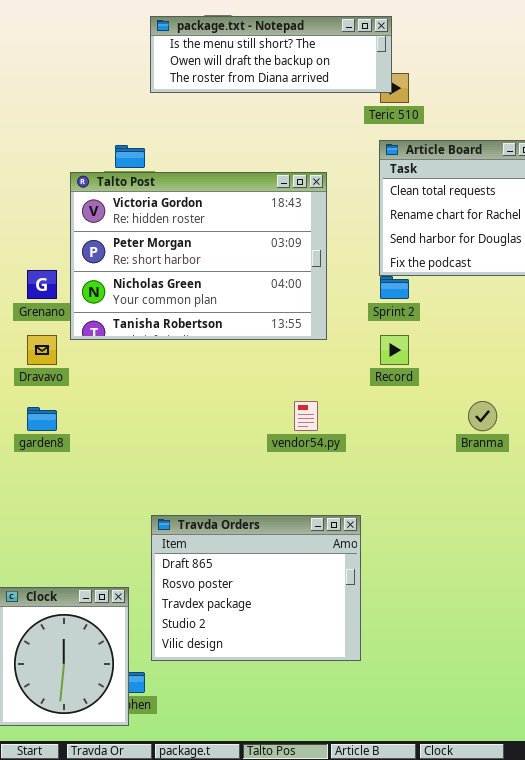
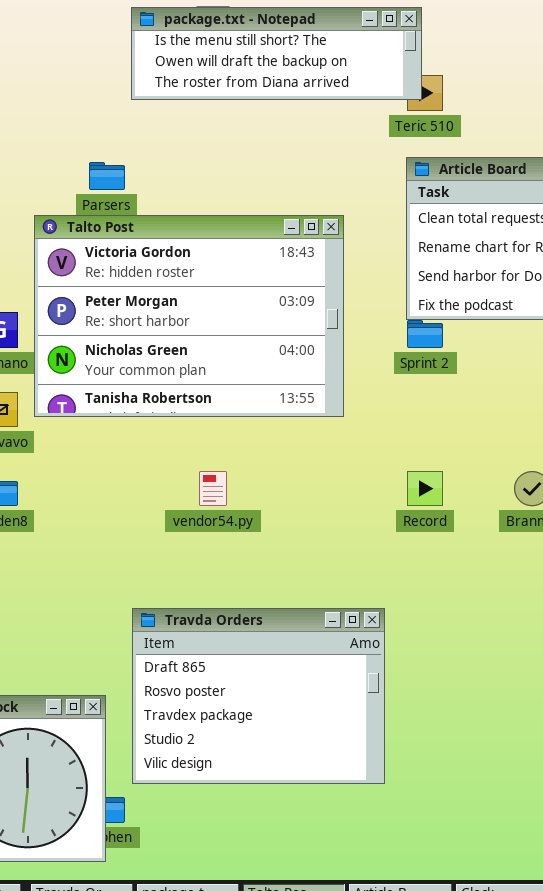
Talto Post: [70,172,327,340] -> [34,215,344,417], moved
Record: [380,335,409,365] -> [407,471,443,506], moved
vendor54.py: [294,401,318,431] -> [199,471,227,506], moved

